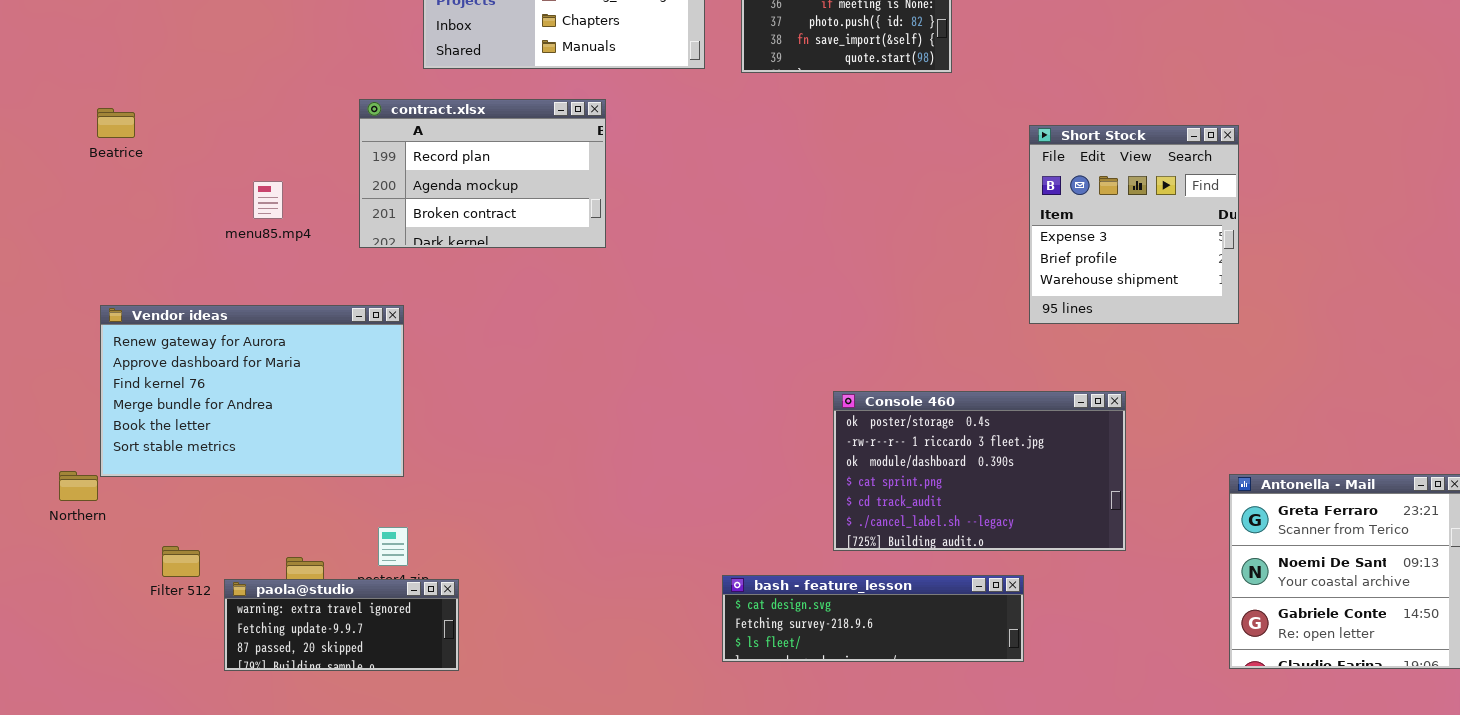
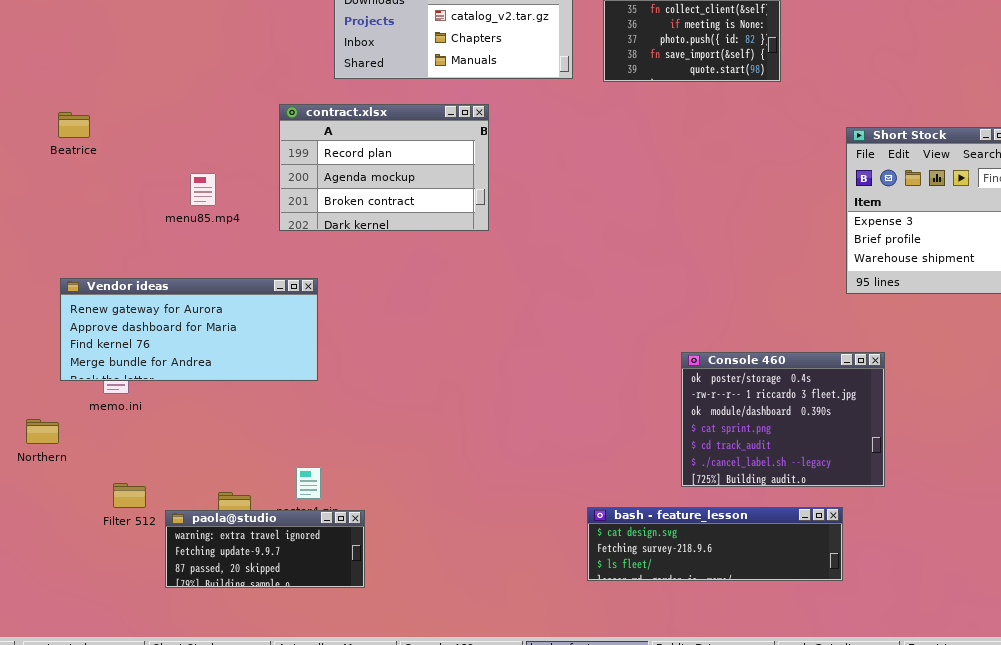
Vendor ideas: [100,305,404,477] -> [60,278,318,381], resized
Console 460: [833,391,1126,551] -> [681,352,885,487], resized

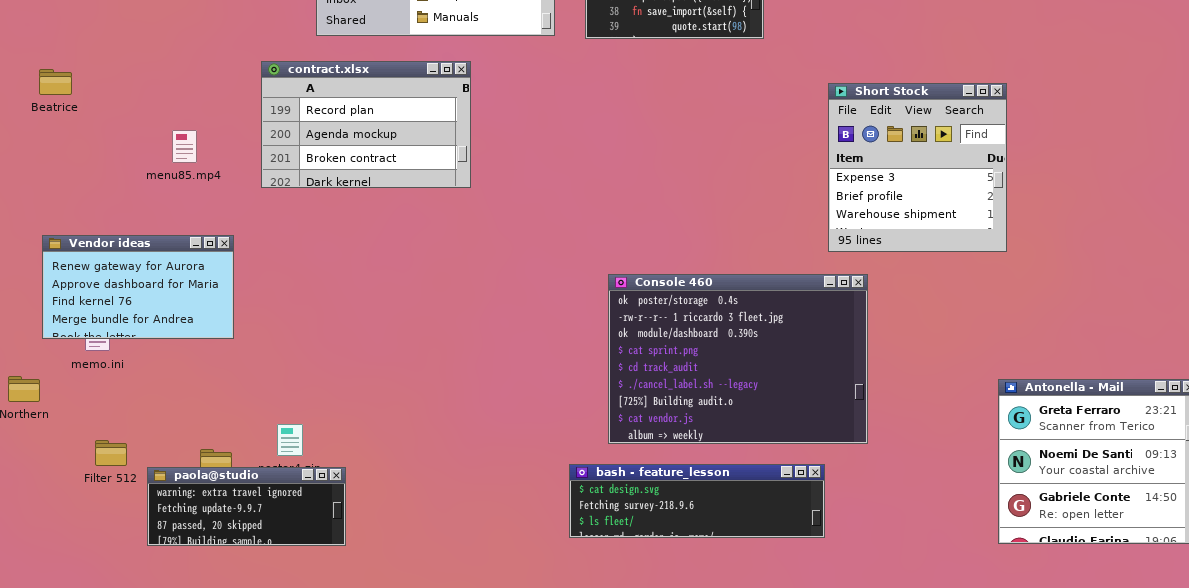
Vendor ideas: [60,278,318,381] -> [42,235,234,339], resized
Console 460: [681,352,885,487] -> [608,274,868,444], resized

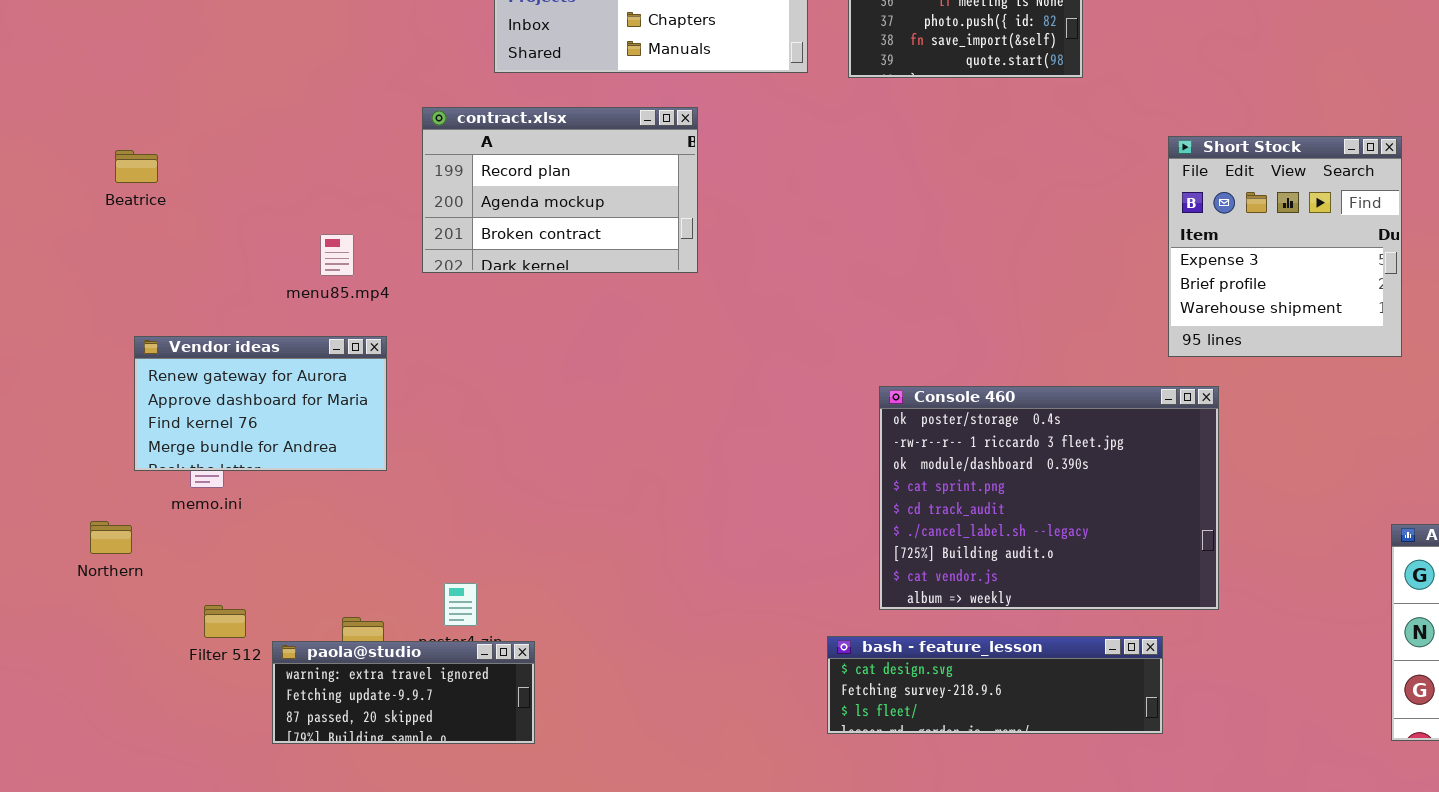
Beatrice: [39,69,72,95] -> [115,150,158,183], moved
menu85.mp4: [172,130,197,163] -> [320,234,354,276], moved

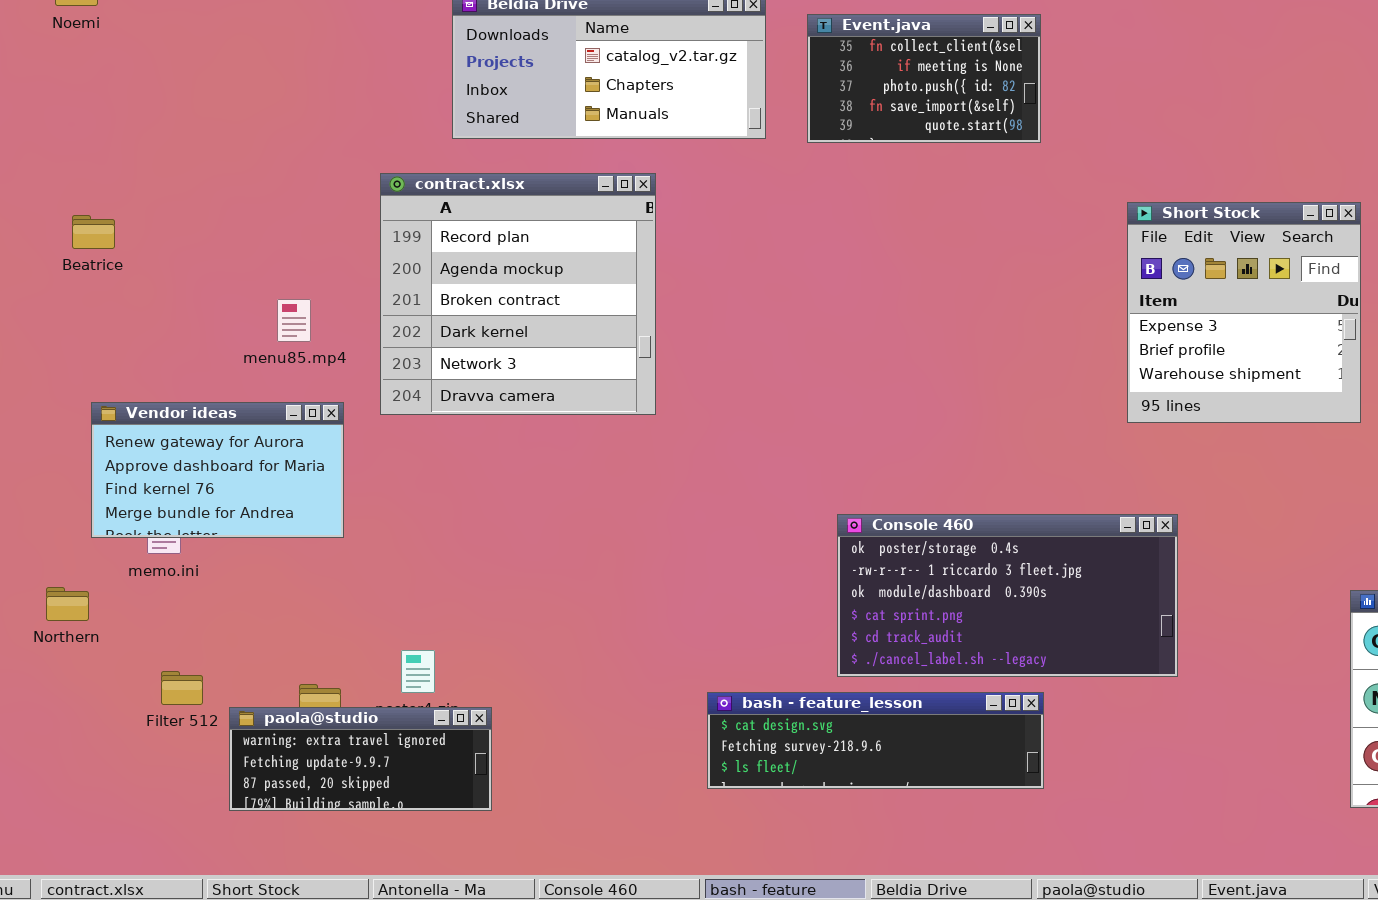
contract.xlsx: [422,107,698,273] -> [380,173,656,415], resized
Console 460: [879,386,1219,610] -> [837,514,1178,677], resized
bash - feature_lesson: [827,636,1163,734] -> [707,692,1044,789], moved

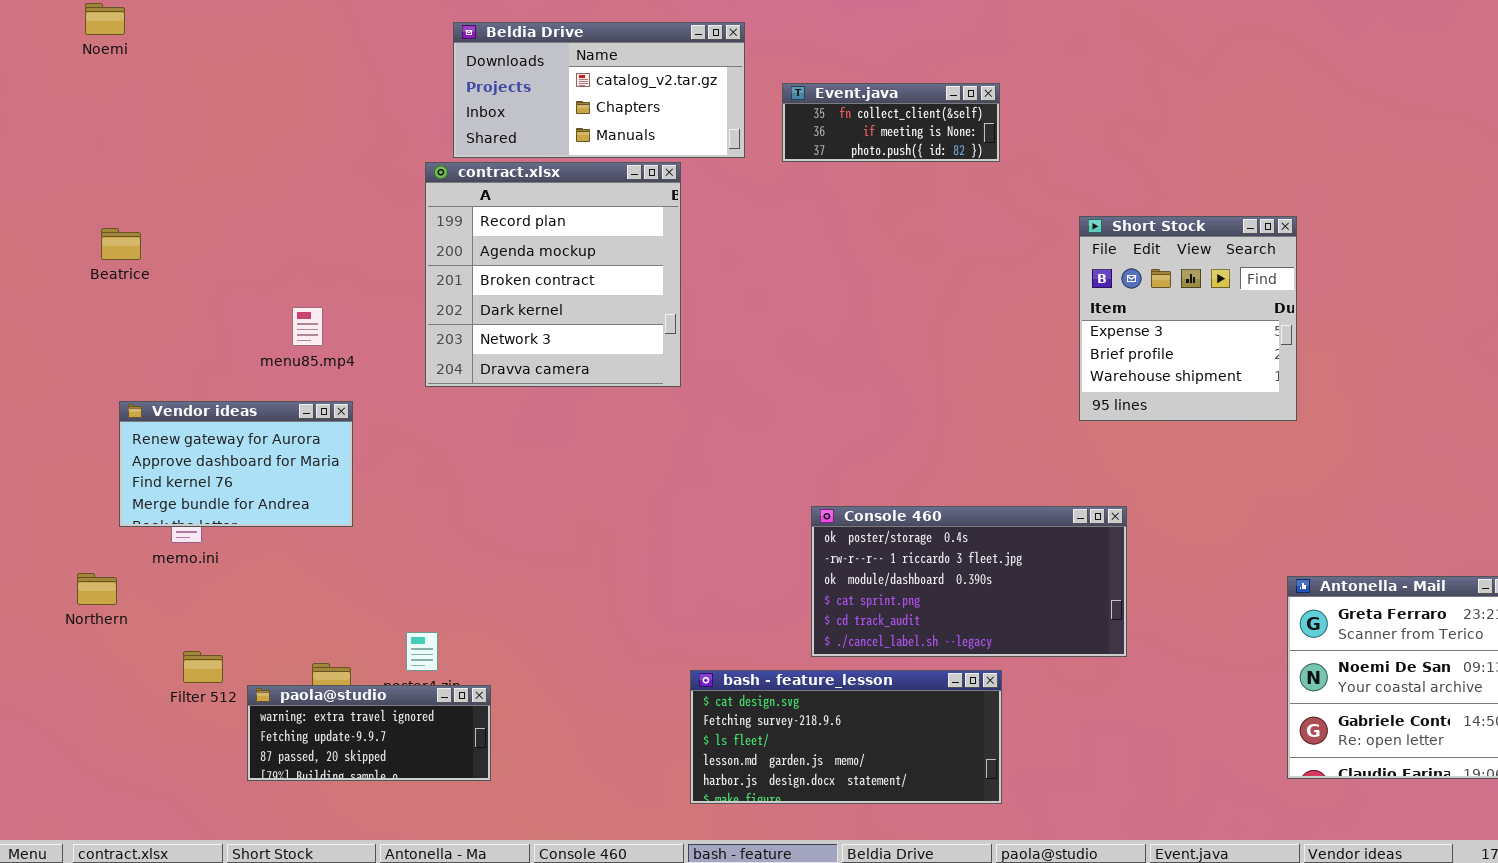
Event.java: [807,14,1041,143] -> [782,83,1000,162], resized
contract.xlsx: [380,173,656,415] -> [425,162,681,387], moved
bash - feature_lesson: [707,692,1044,789] -> [690,670,1002,804], resized

